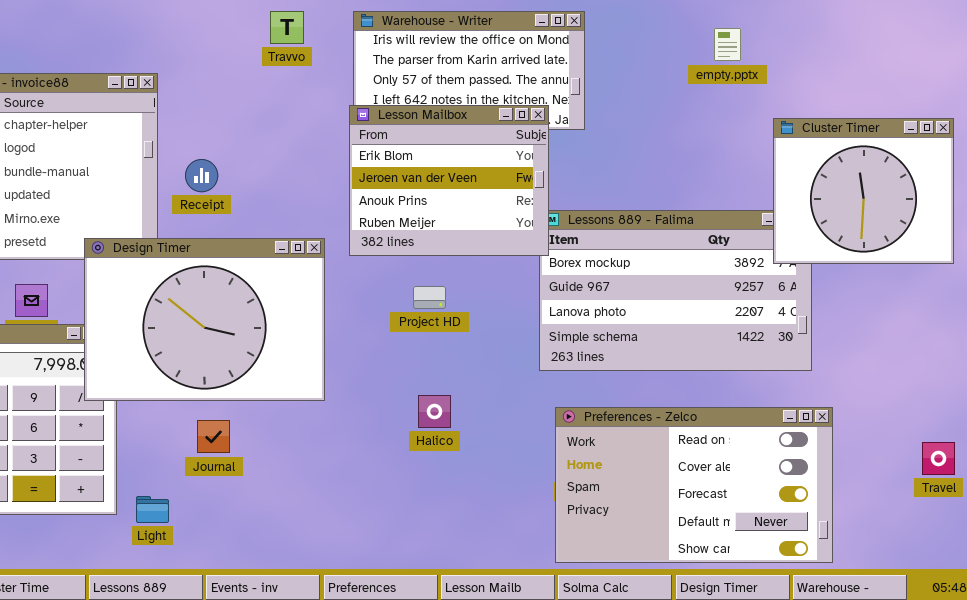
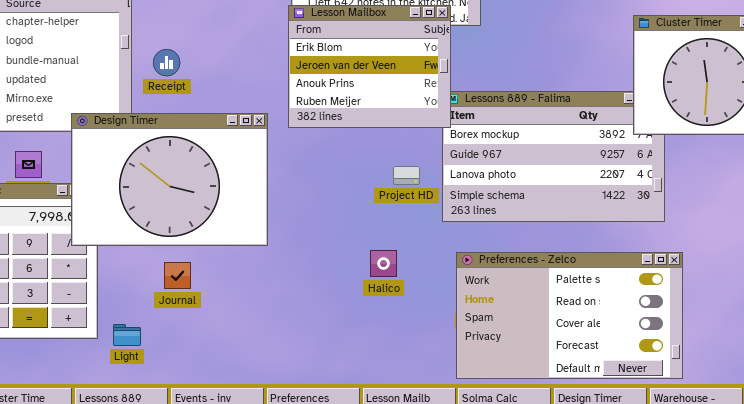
Project HD: [413,286,446,309] -> [393,166,420,185], moved
Halico: [418,395,451,428] -> [370,250,397,277], moved
Preferences - Zelco: [555,407,833,563] -> [456,252,683,379], scrolled up 1 row

